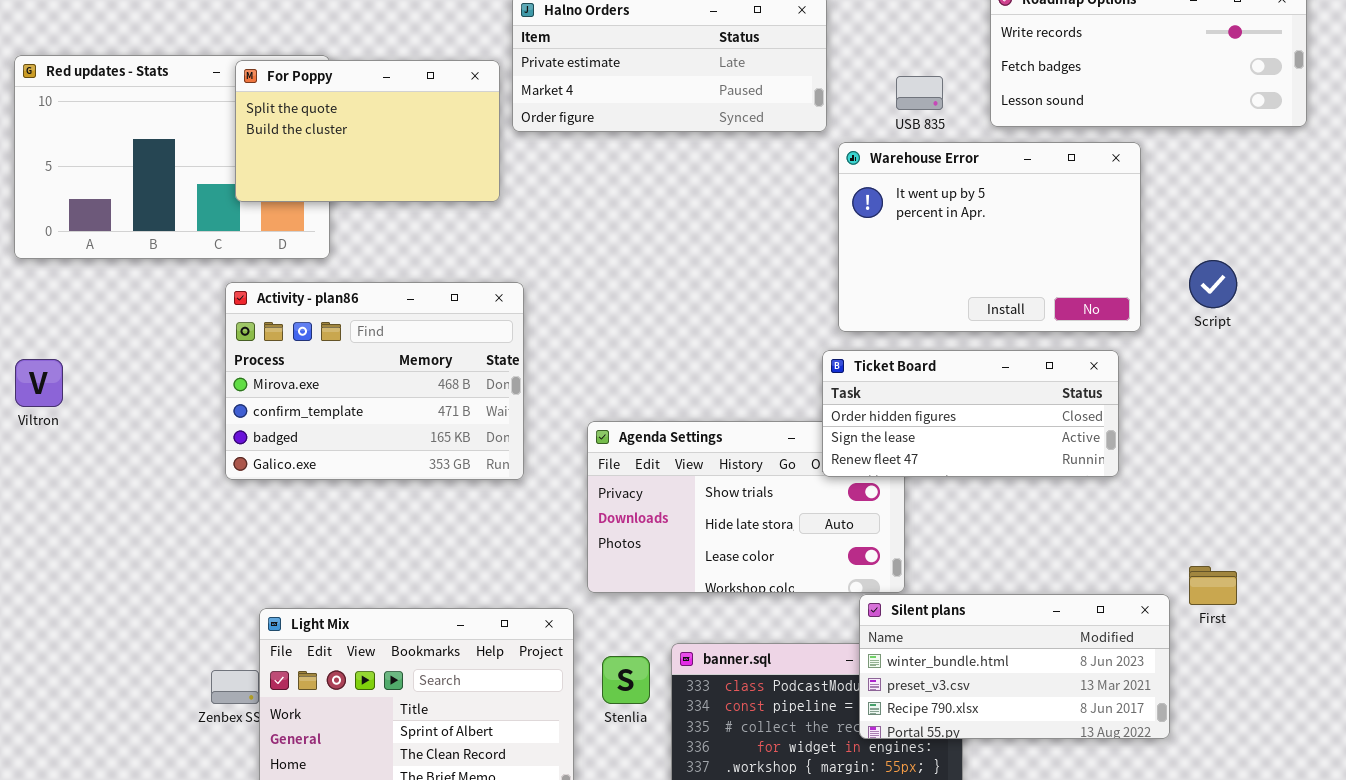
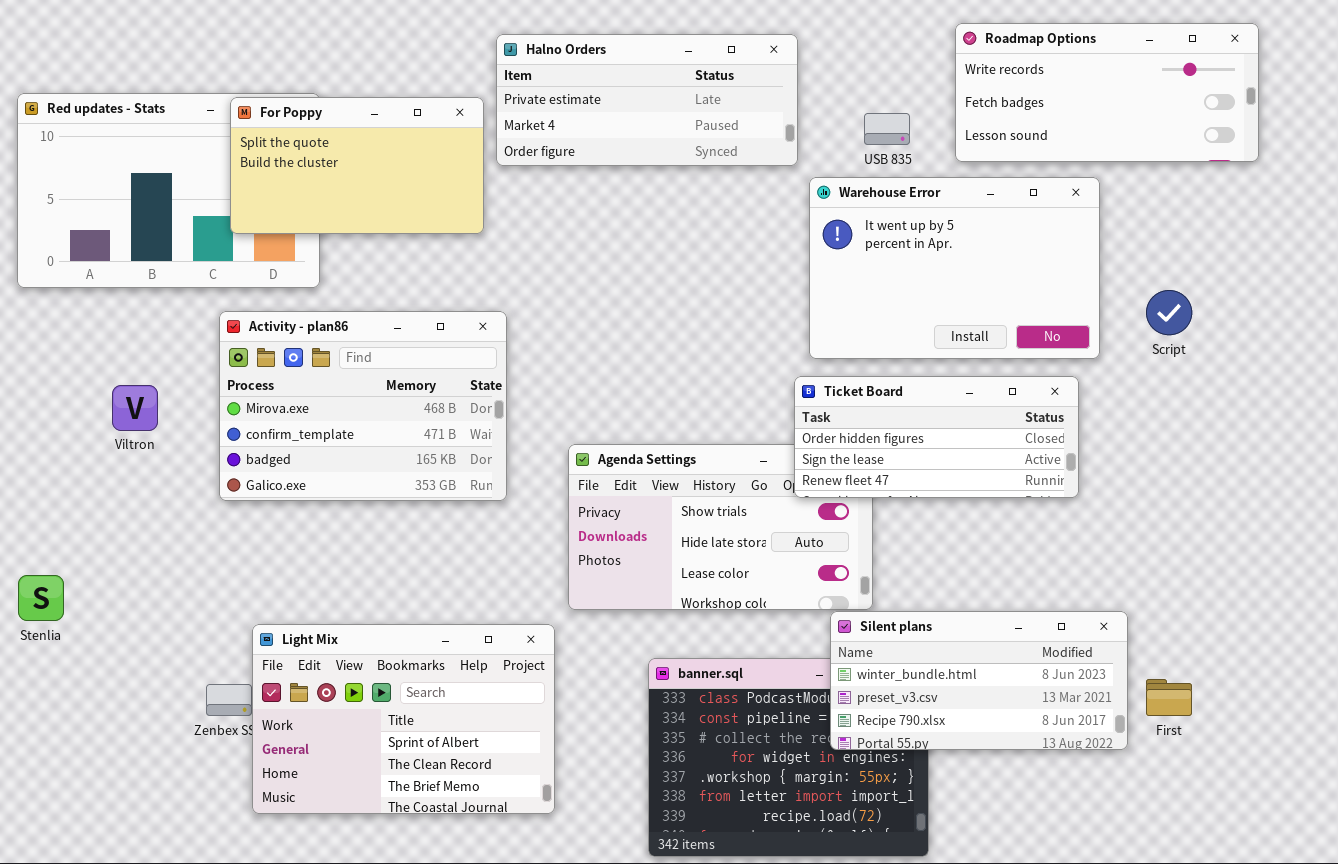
Viltron: [15,359,63,407] -> [112,385,158,431], moved
First: [1189,566,1237,605] -> [1146,679,1192,716], moved
Stenlia: [602,656,650,704] -> [18,575,64,621], moved

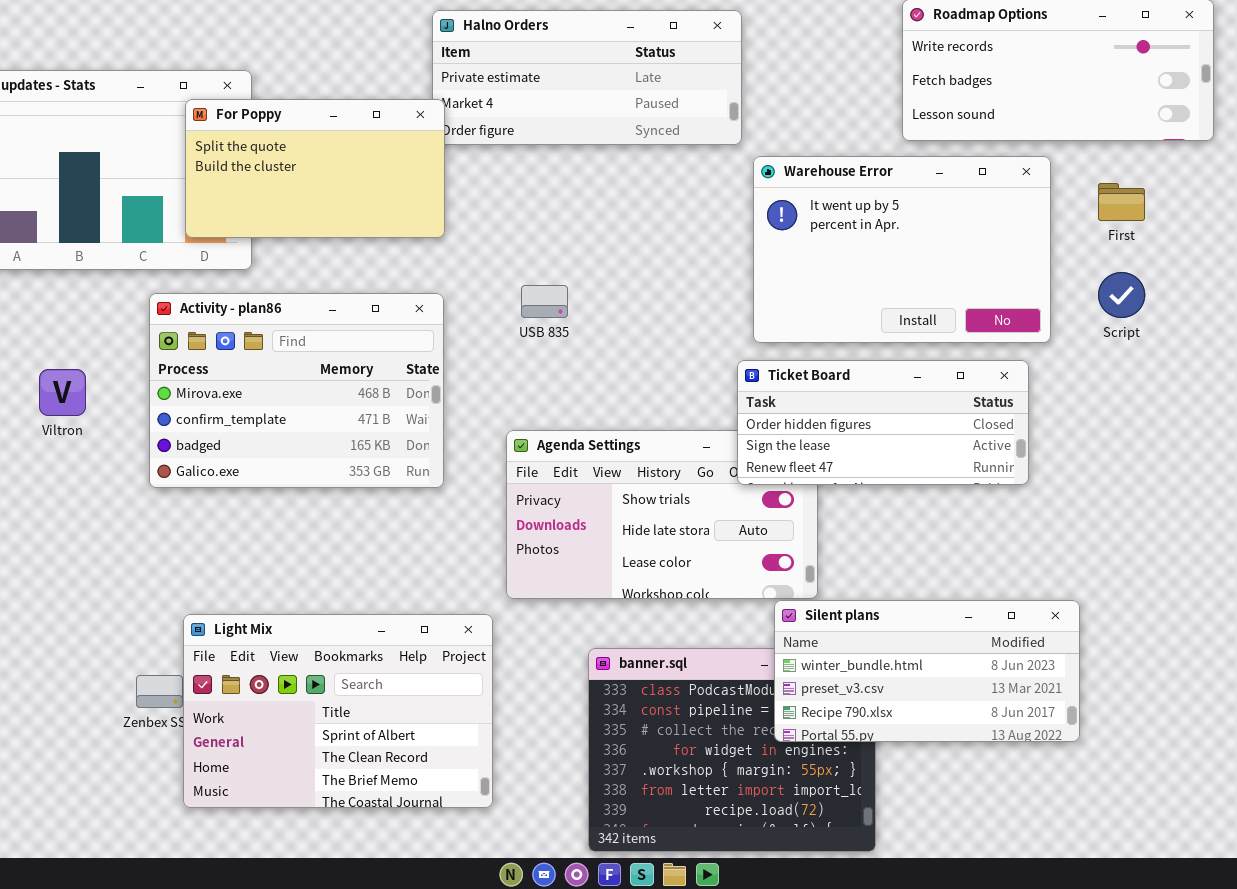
For Poppy: [230,97,484,234] -> [185,99,445,238], moved
USB 835: [864,113,910,145] -> [521,285,568,318], moved
First: [1146,679,1192,716] -> [1098,183,1145,221], moved

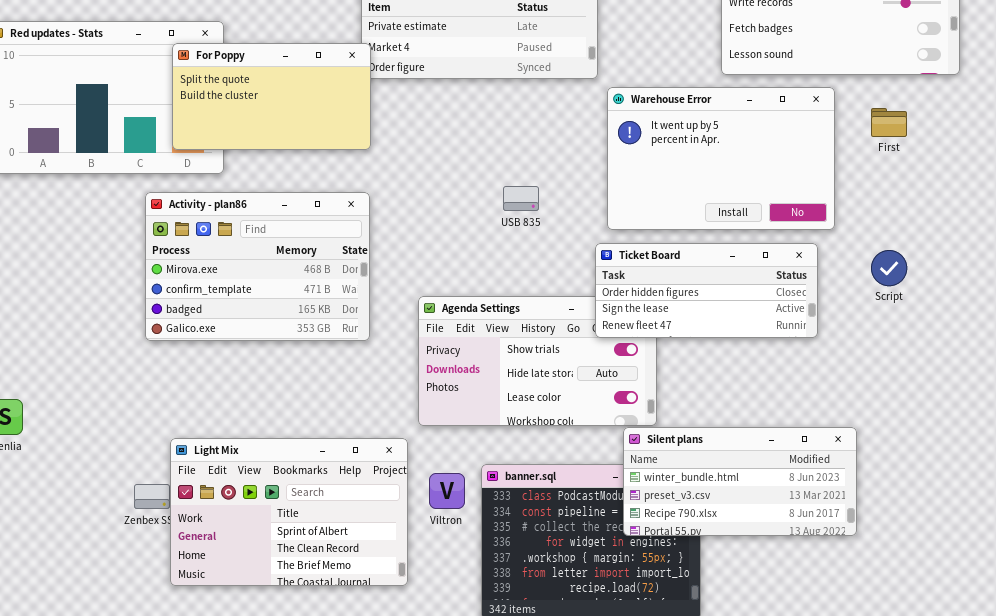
Script: [1098,272,1145,318] -> [871,250,907,286], moved
USB 835: [521,285,568,318] -> [503,186,539,211], moved
Viltron: [39,369,86,416] -> [429,473,465,509], moved

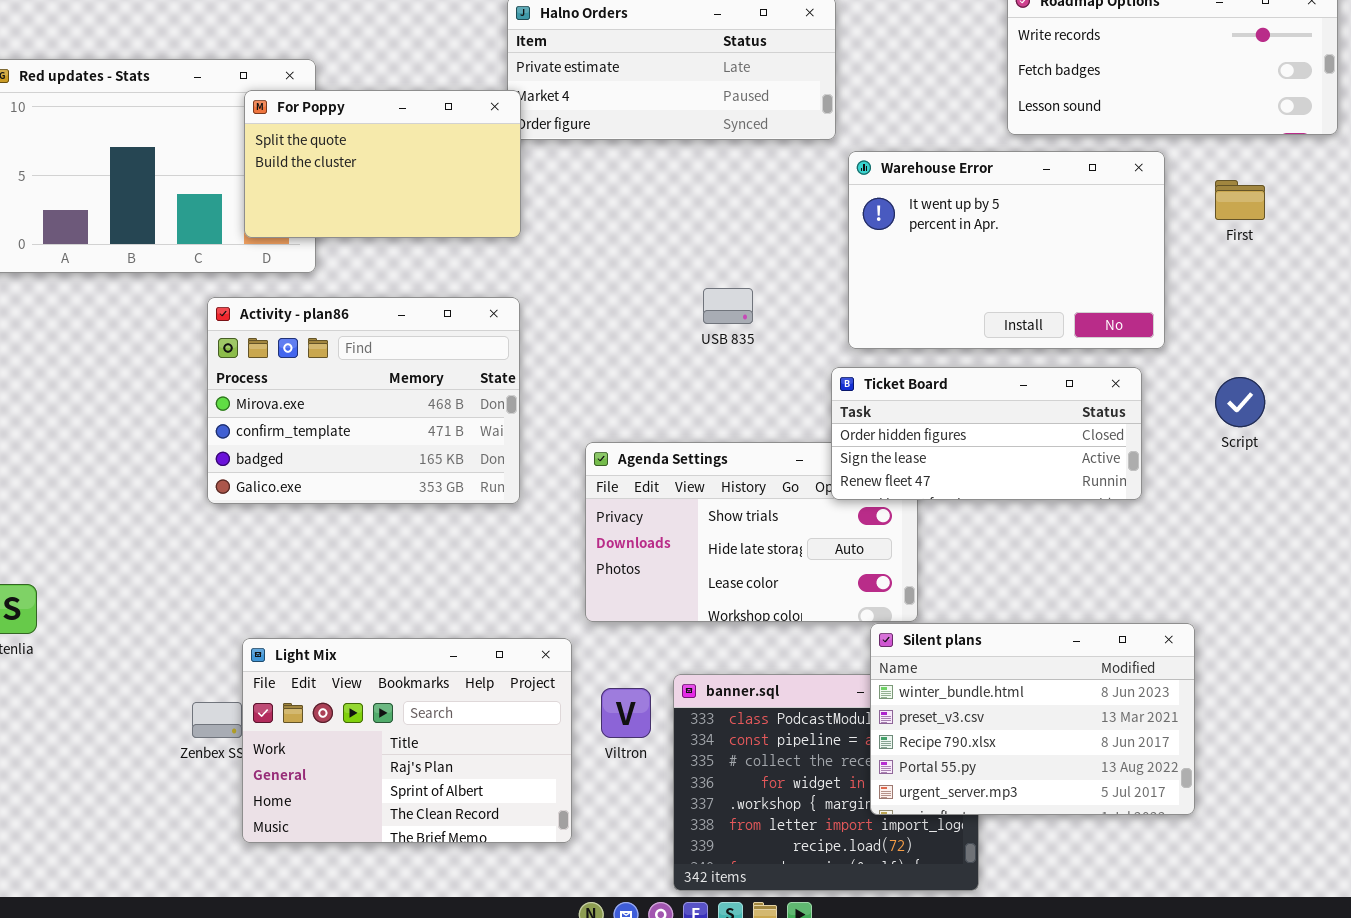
Silent plans: [623,427,857,536] -> [870,623,1195,815], resized
Light Mix: [170,438,408,586] -> [242,638,572,843], scrolled up 1 row

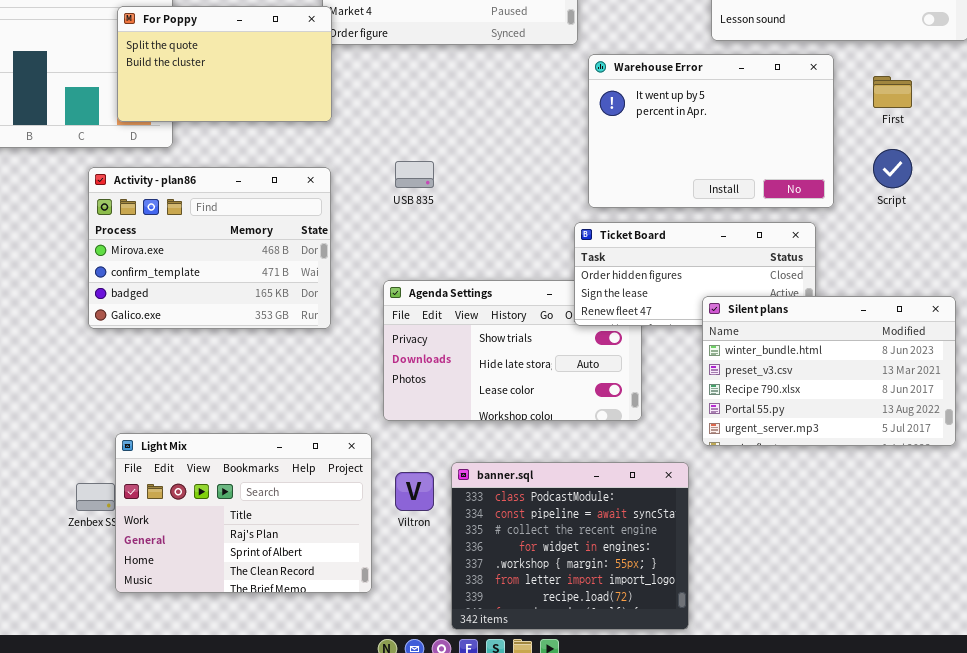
USB 835: [703,288,753,324] -> [395,161,434,188], moved
Script: [1215,377,1265,427] -> [873,149,912,188], moved
Silent plans: [870,623,1195,815] -> [702,296,956,446], moved

